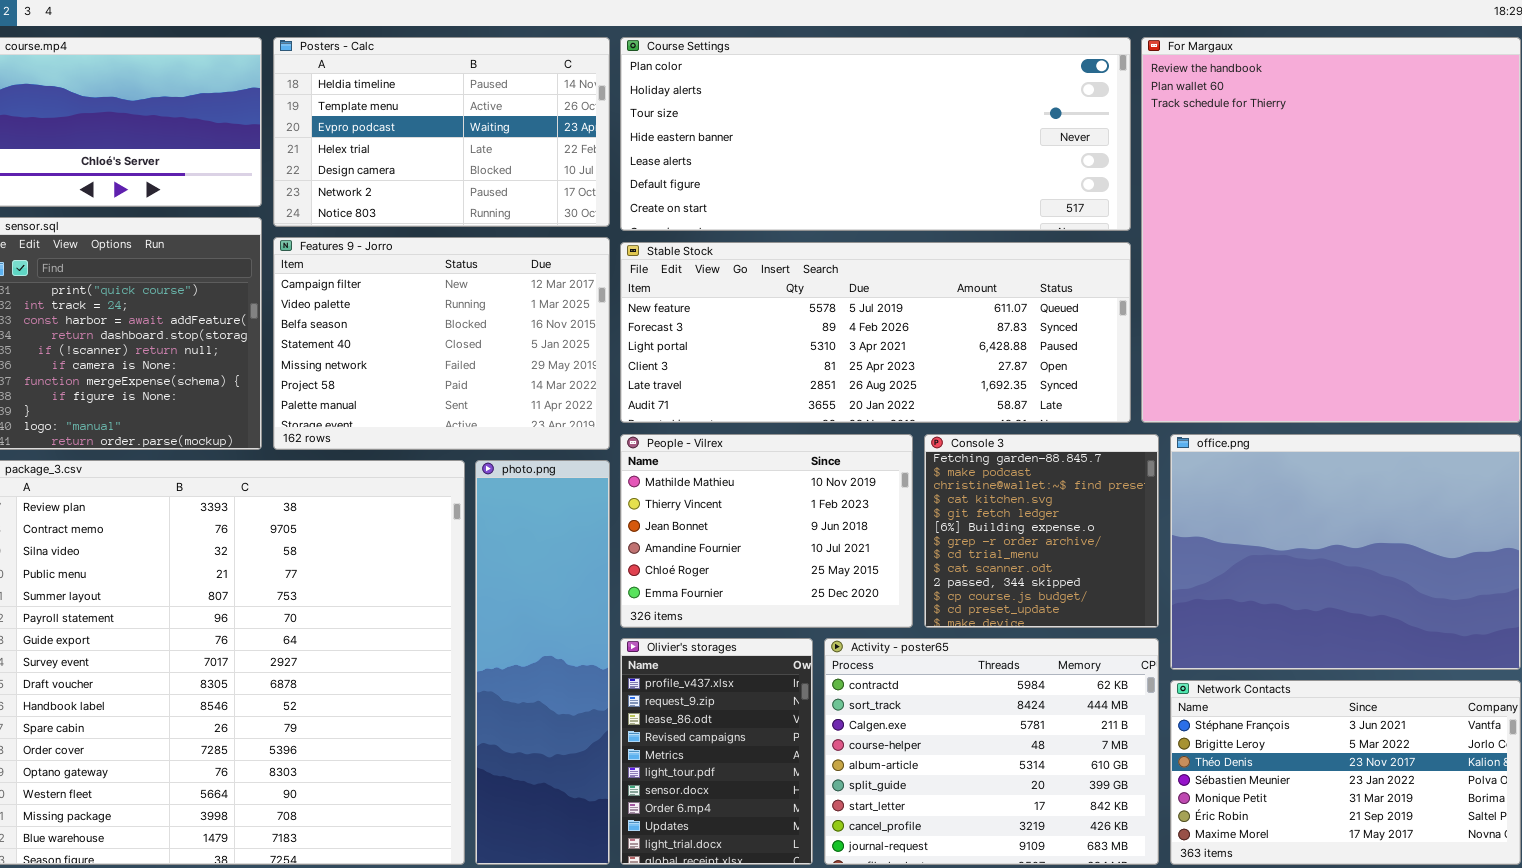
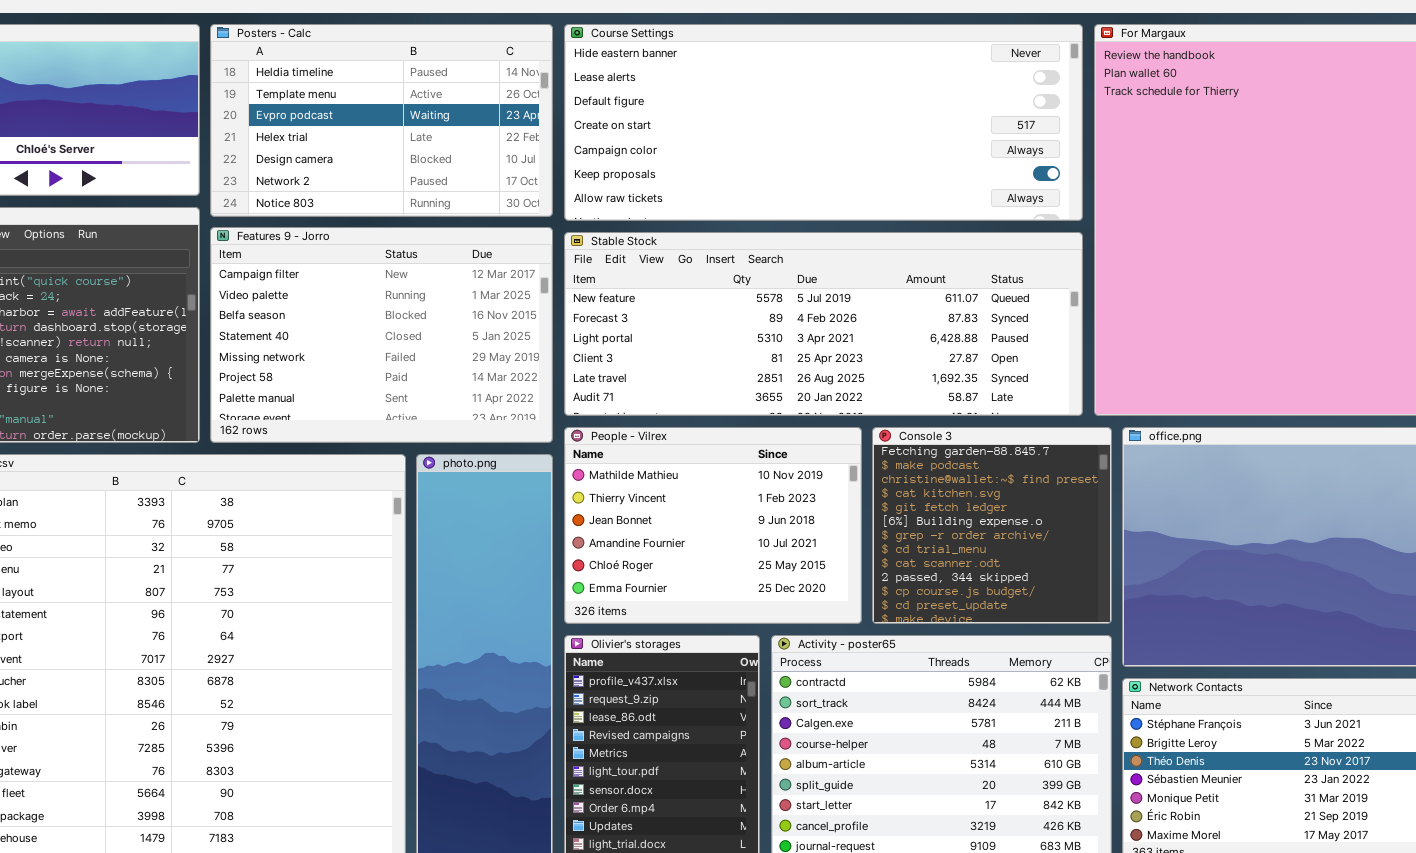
Course Settings: [620,37,1131,231] -> [564,24,1083,221], scrolled down 3 rows

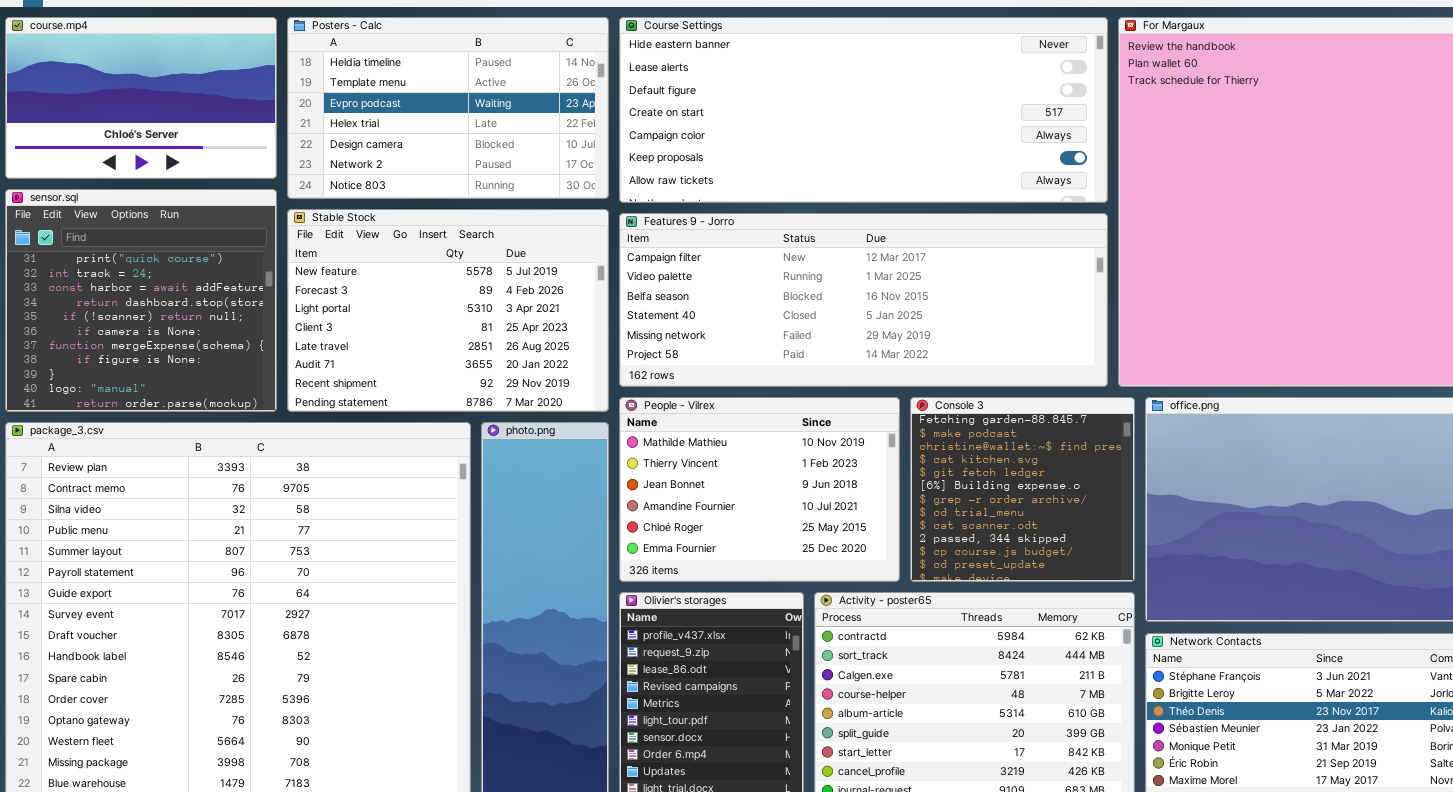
Features 9 - Jorro: [210,227,553,443] -> [619,213,1108,387], moved, resized
Stable Stock: [564,232,1083,416] -> [287,209,609,412], moved, resized

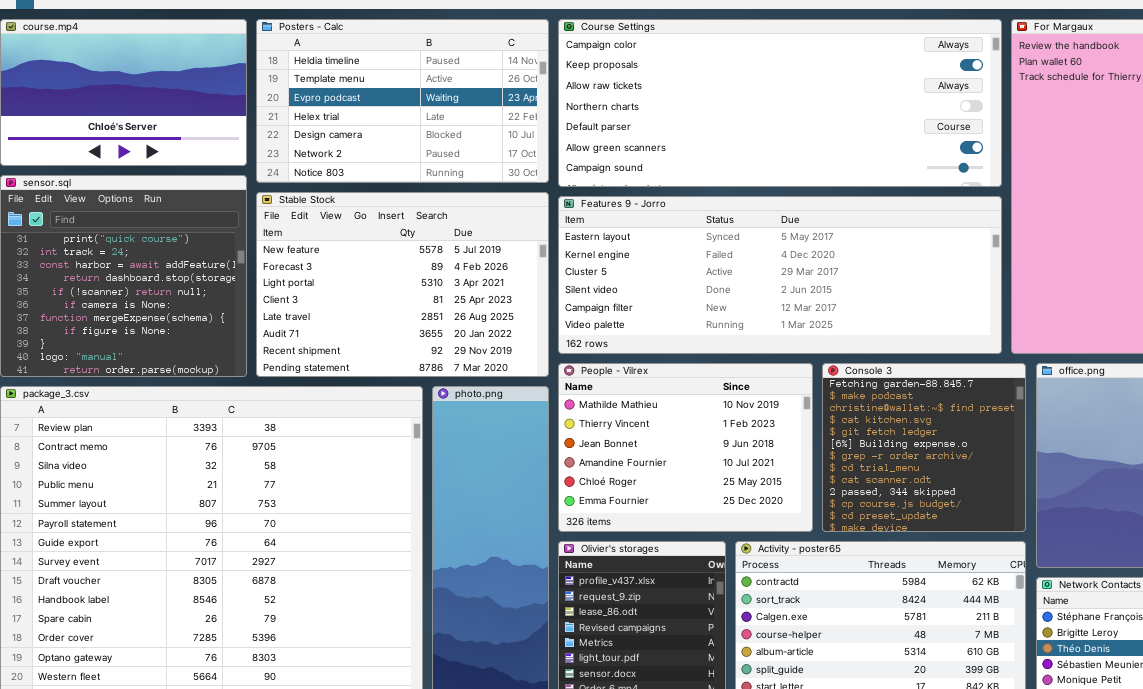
Course Settings: [619,17,1108,203] -> [558,19,1002,187], scrolled down 4 rows
Features 9 - Jorro: [619,213,1108,387] -> [558,196,1002,354], scrolled up 4 rows

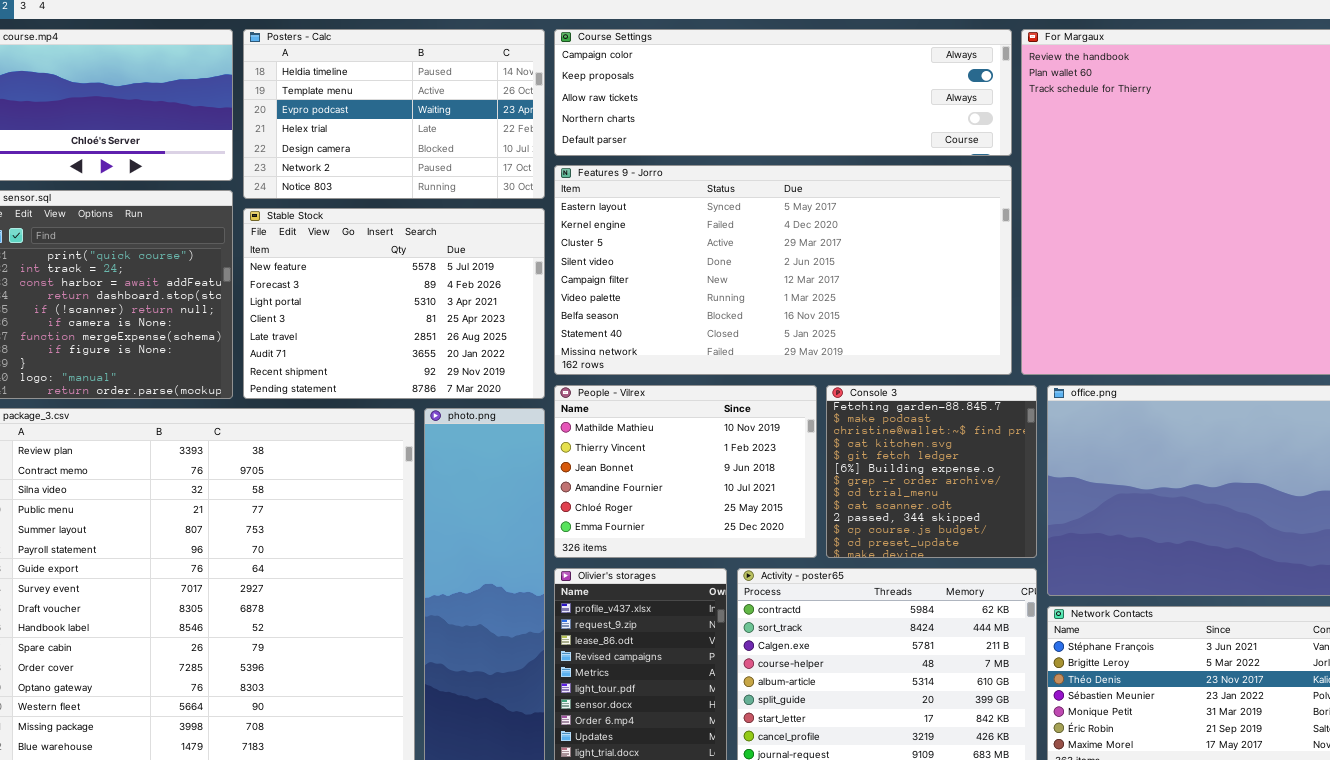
Course Settings: [558,19,1002,187] -> [554,29,1012,156], resized
Features 9 - Jorro: [558,196,1002,354] -> [554,165,1012,375], resized

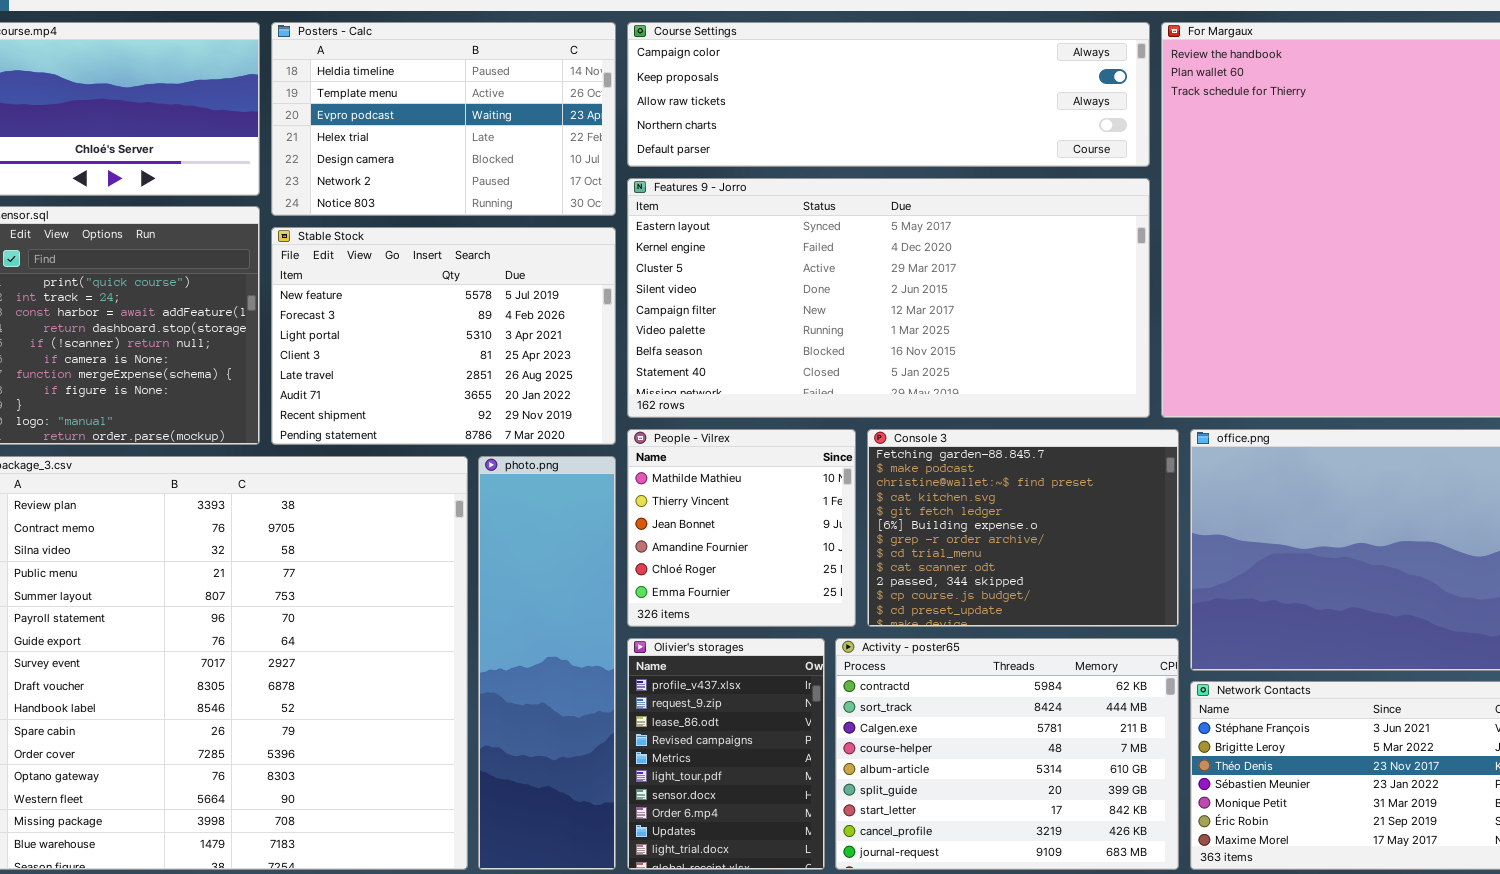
People - Vilrex: [554,385,817,558] -> [627,429,856,627], resized
Console 3: [826,385,1037,558] -> [867,429,1179,627], resized

